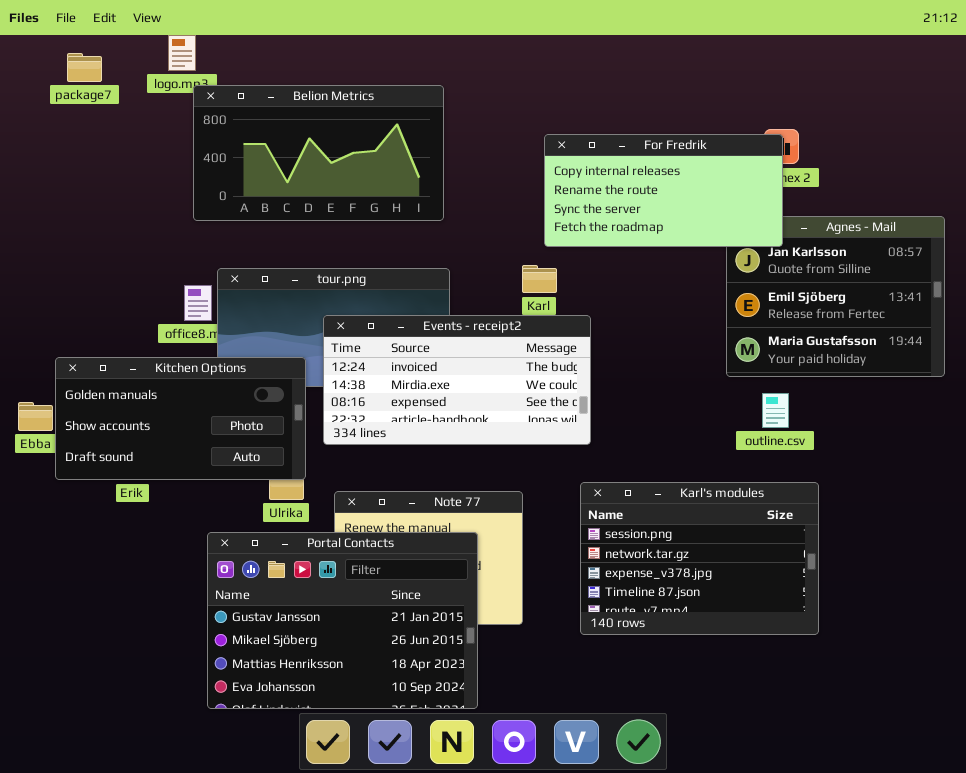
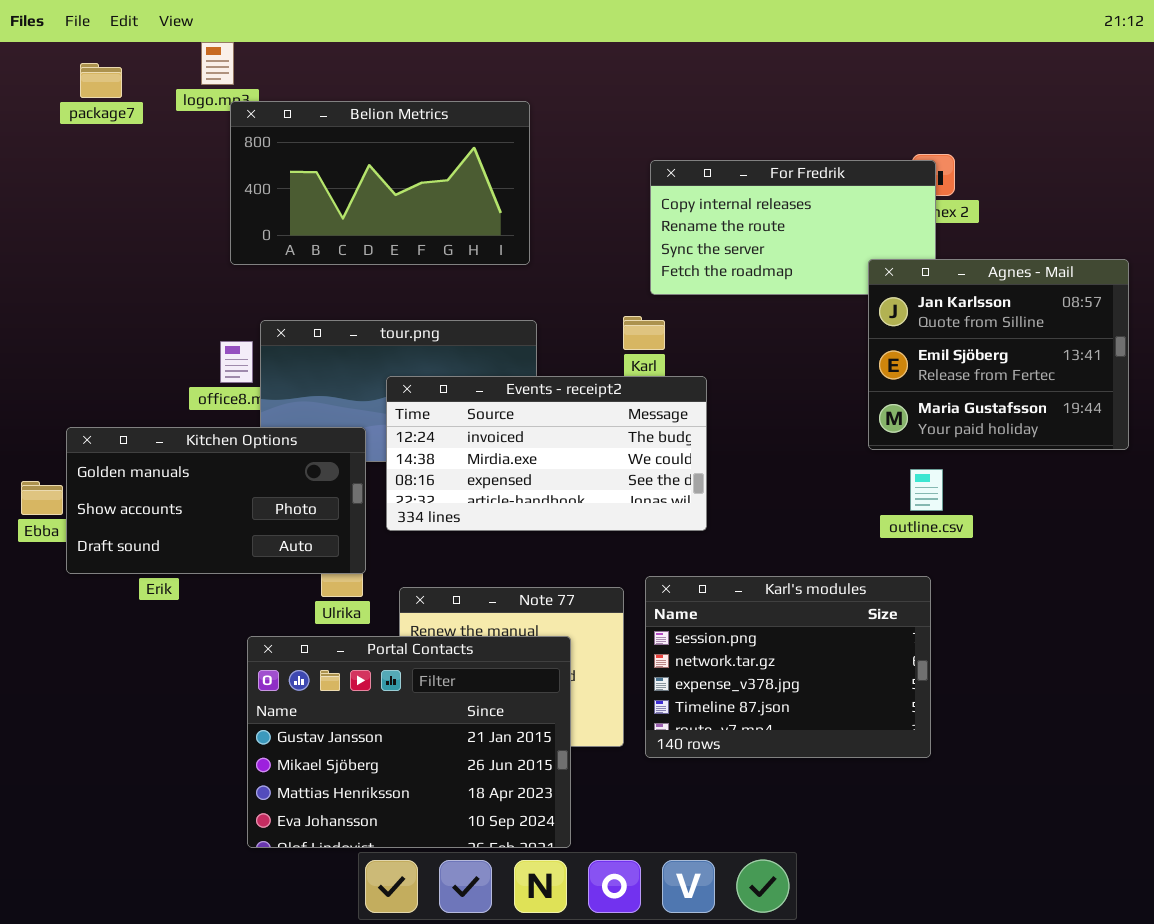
Agnes - Mail: [726,216,945,377] -> [868,259,1129,450], raised
Karl's modules: [580,482,819,635] -> [645,576,931,758], moved

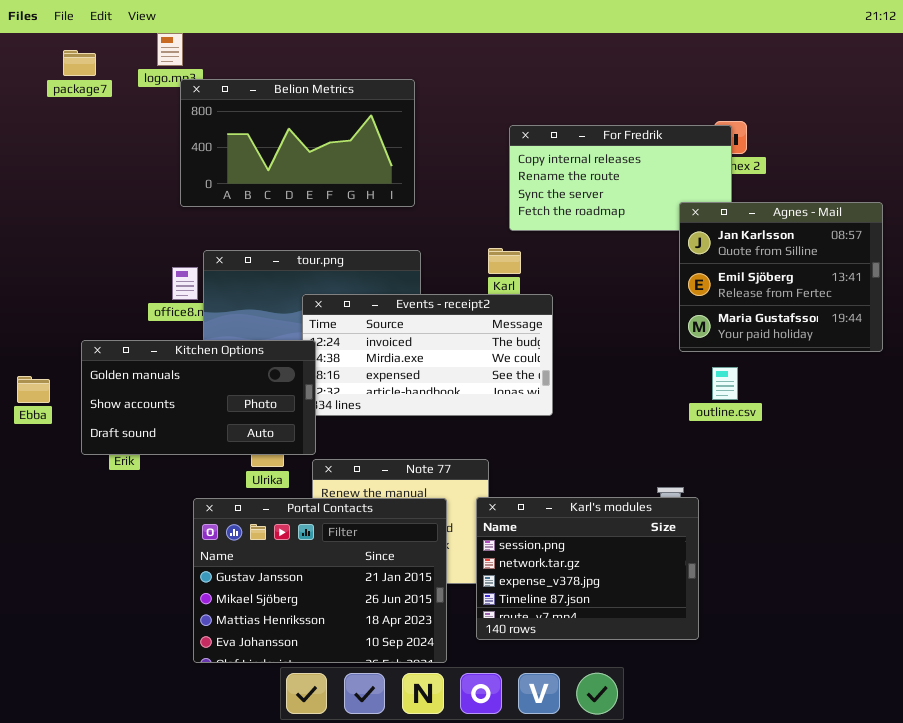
Kitchen Options: [66,427,366,574] -> [81,340,316,455], moved
Karl's modules: [645,576,931,758] -> [476,497,699,640], moved

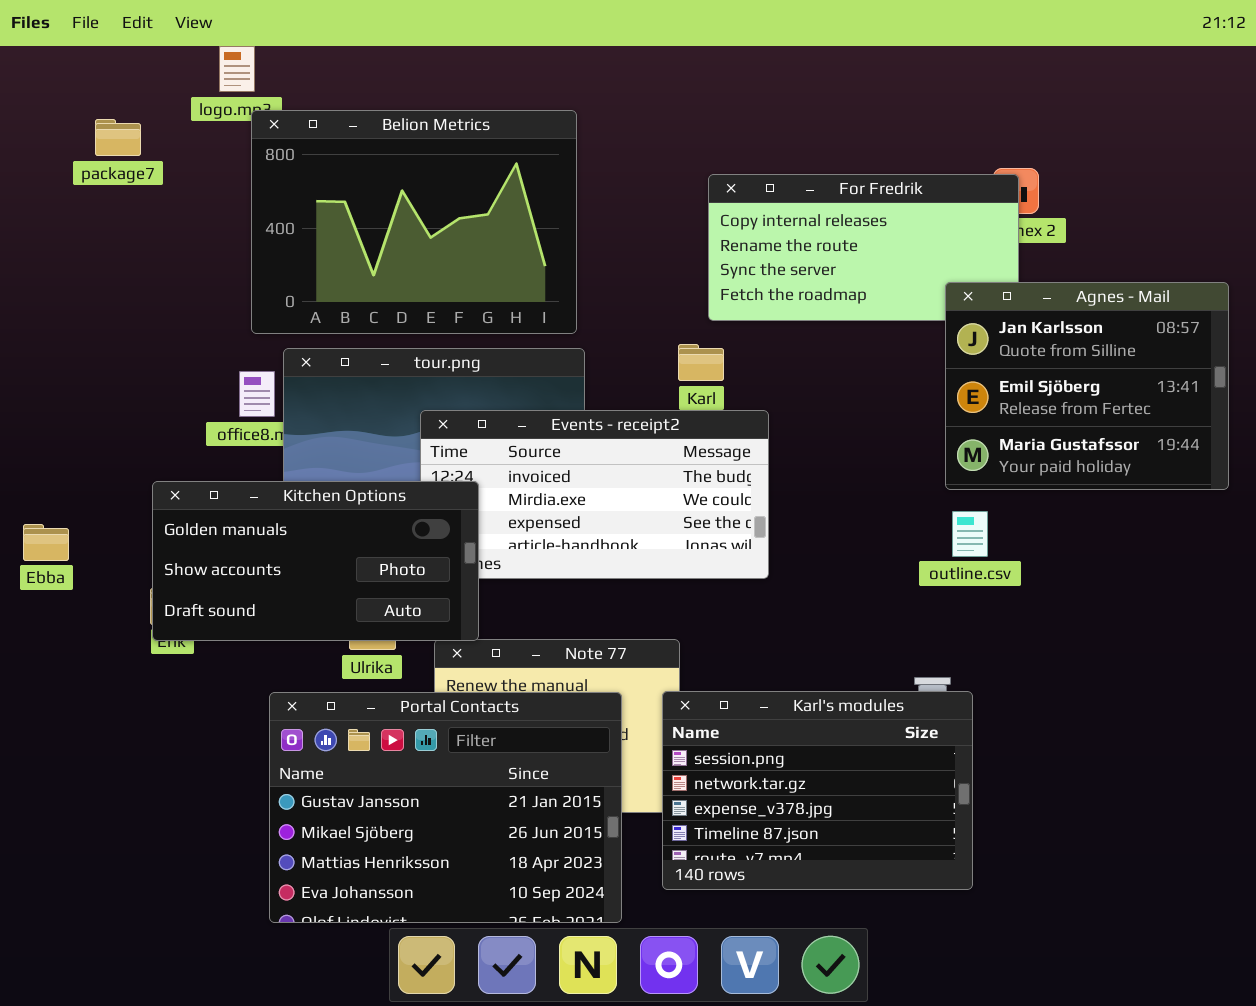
package7: [63,50,96,76] -> [95,119,141,156], moved
Belion Metrics: [180,79,415,207] -> [251,110,577,334], resized
Kitchen Options: [81,340,316,455] -> [152,481,479,641], moved
outline.csv: [712,367,738,400] -> [952,511,988,557], moved

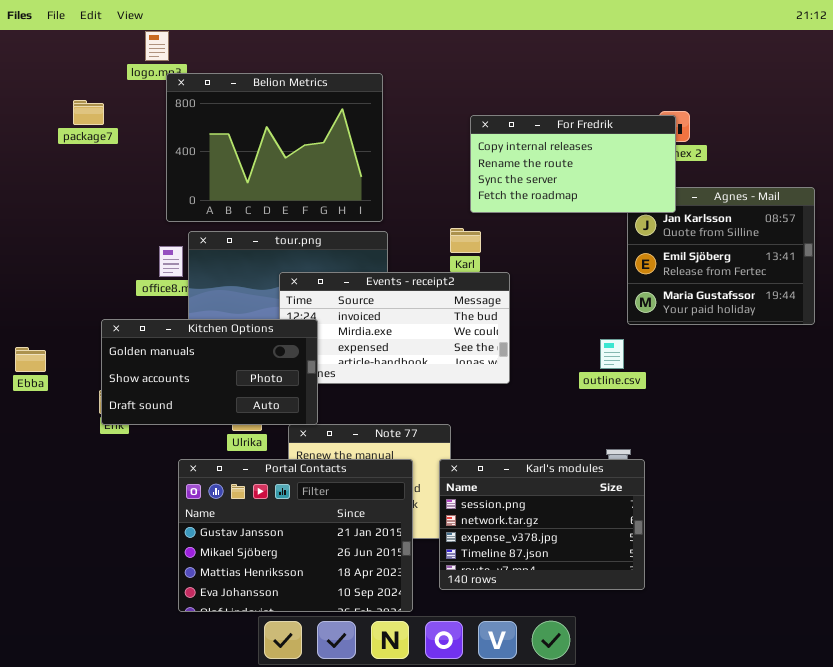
package7: [95,119,141,156] -> [73,100,104,125], moved
For Fredrik: [708,174,1019,321] -> [470,115,676,213], raised
outline.csv: [952,511,988,557] -> [600,339,624,369], moved

